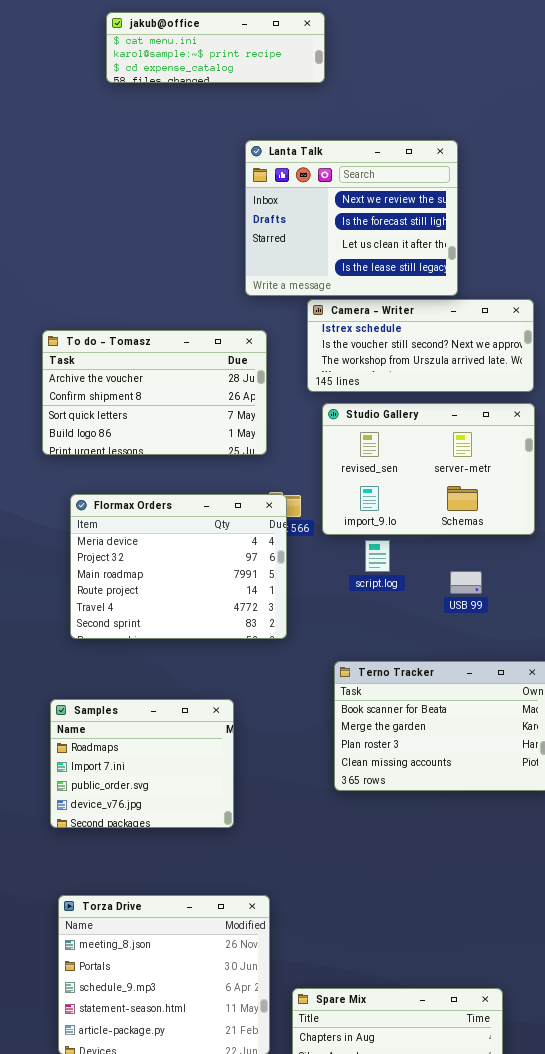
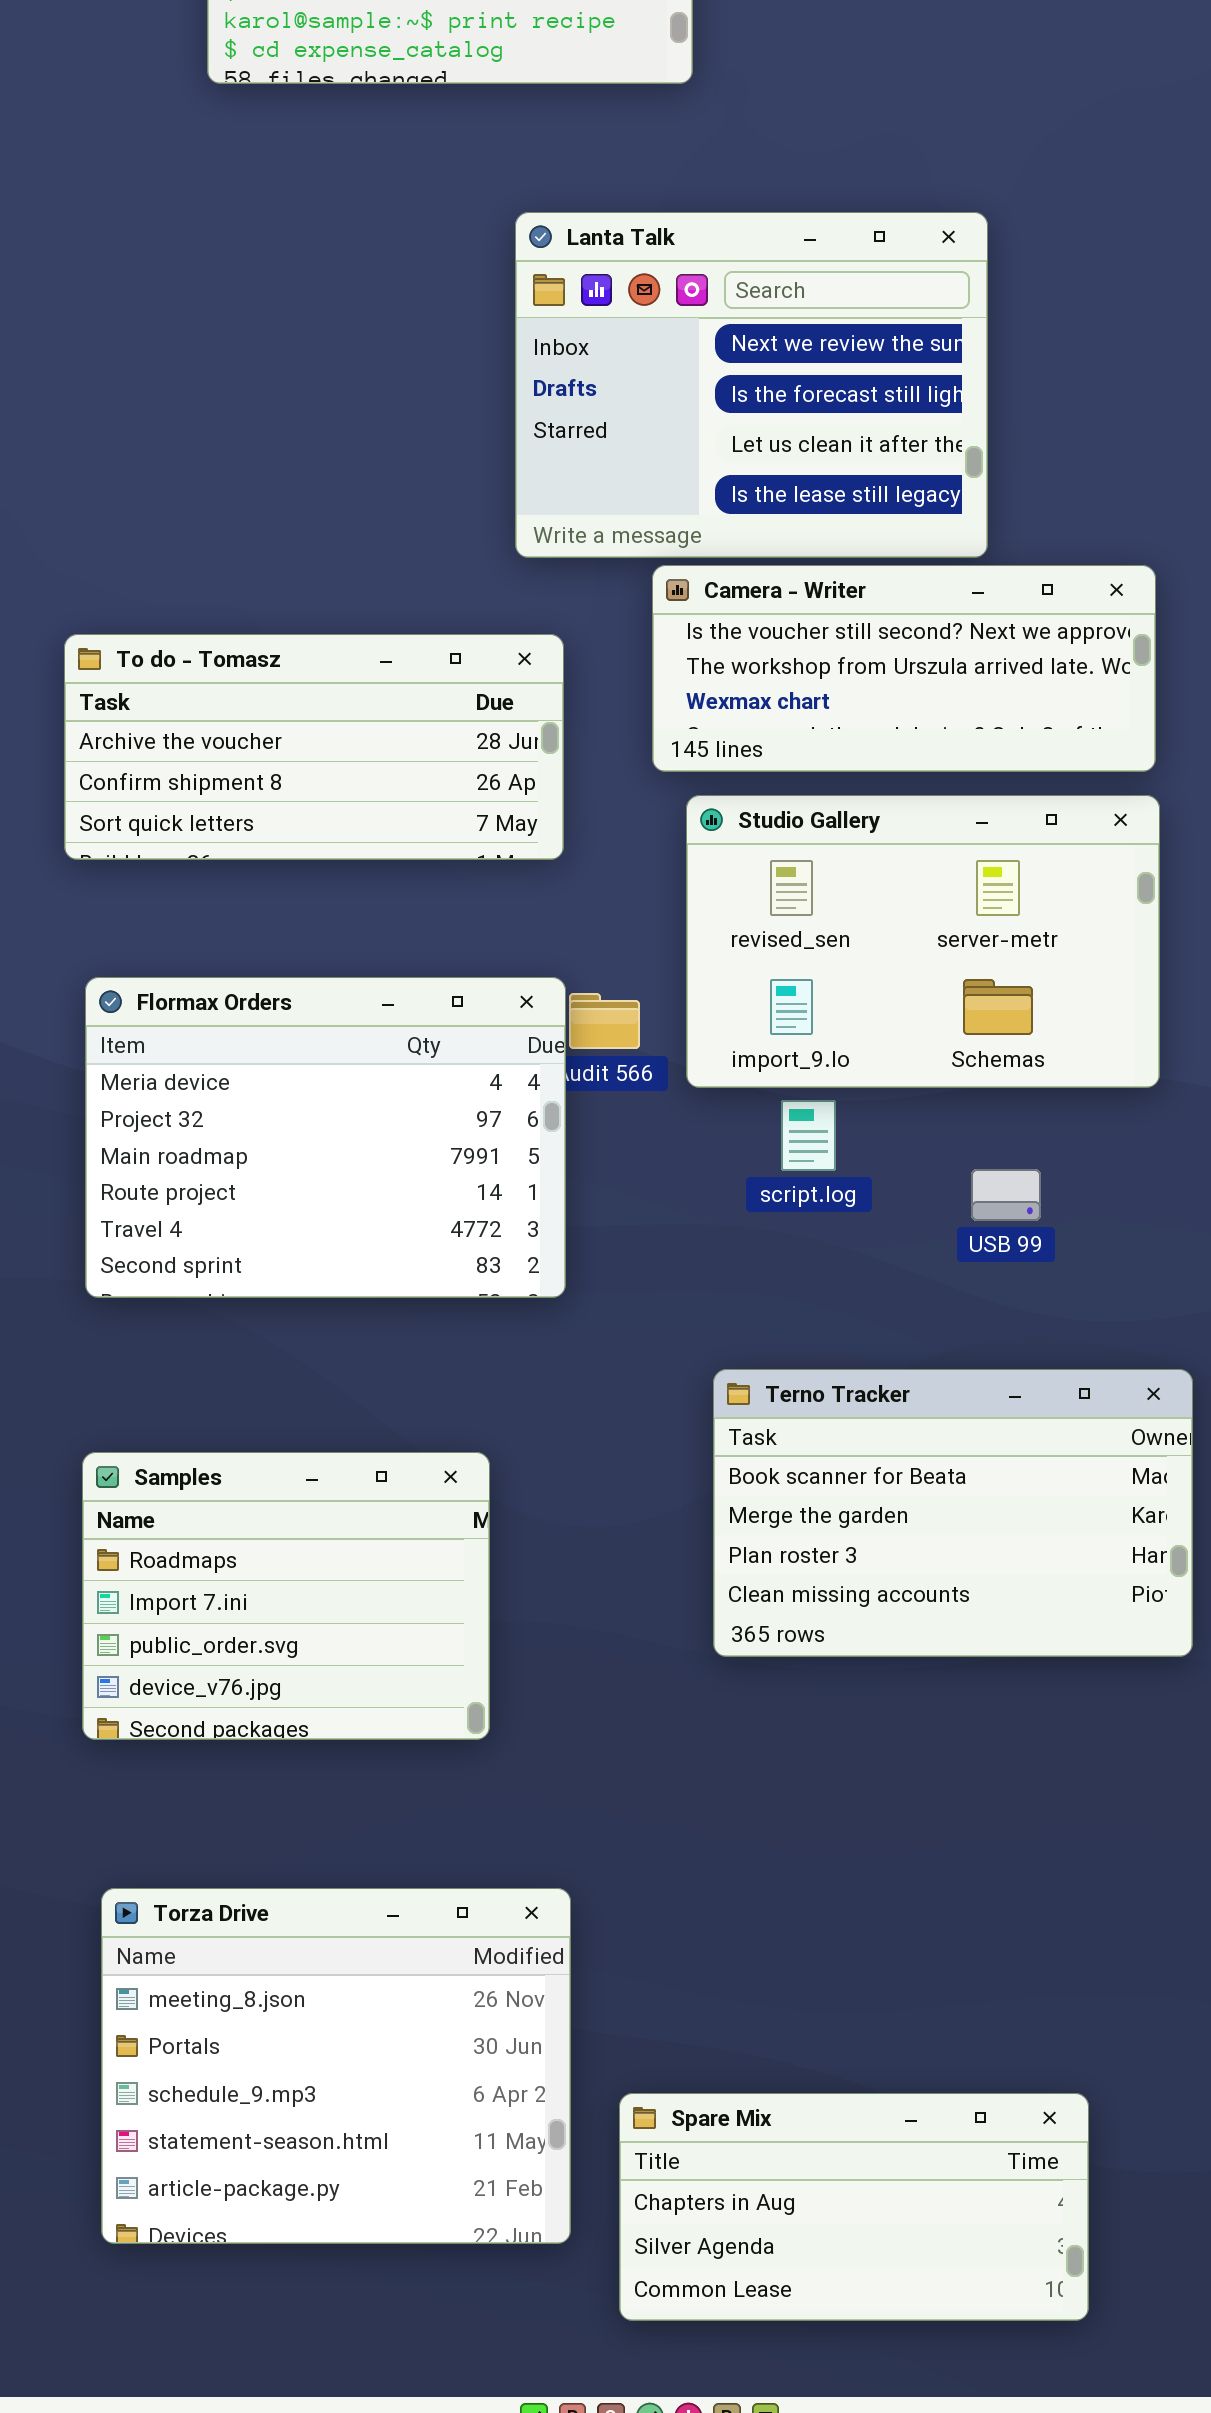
Camera - Writer: [307,299,534,392] -> [652,565,1156,772], scrolled down 1 row
To do - Tomasz: [42,330,267,455] -> [64,634,564,860], resized
Flormax Orders: [70,494,287,639] -> [85,977,566,1298], moved

